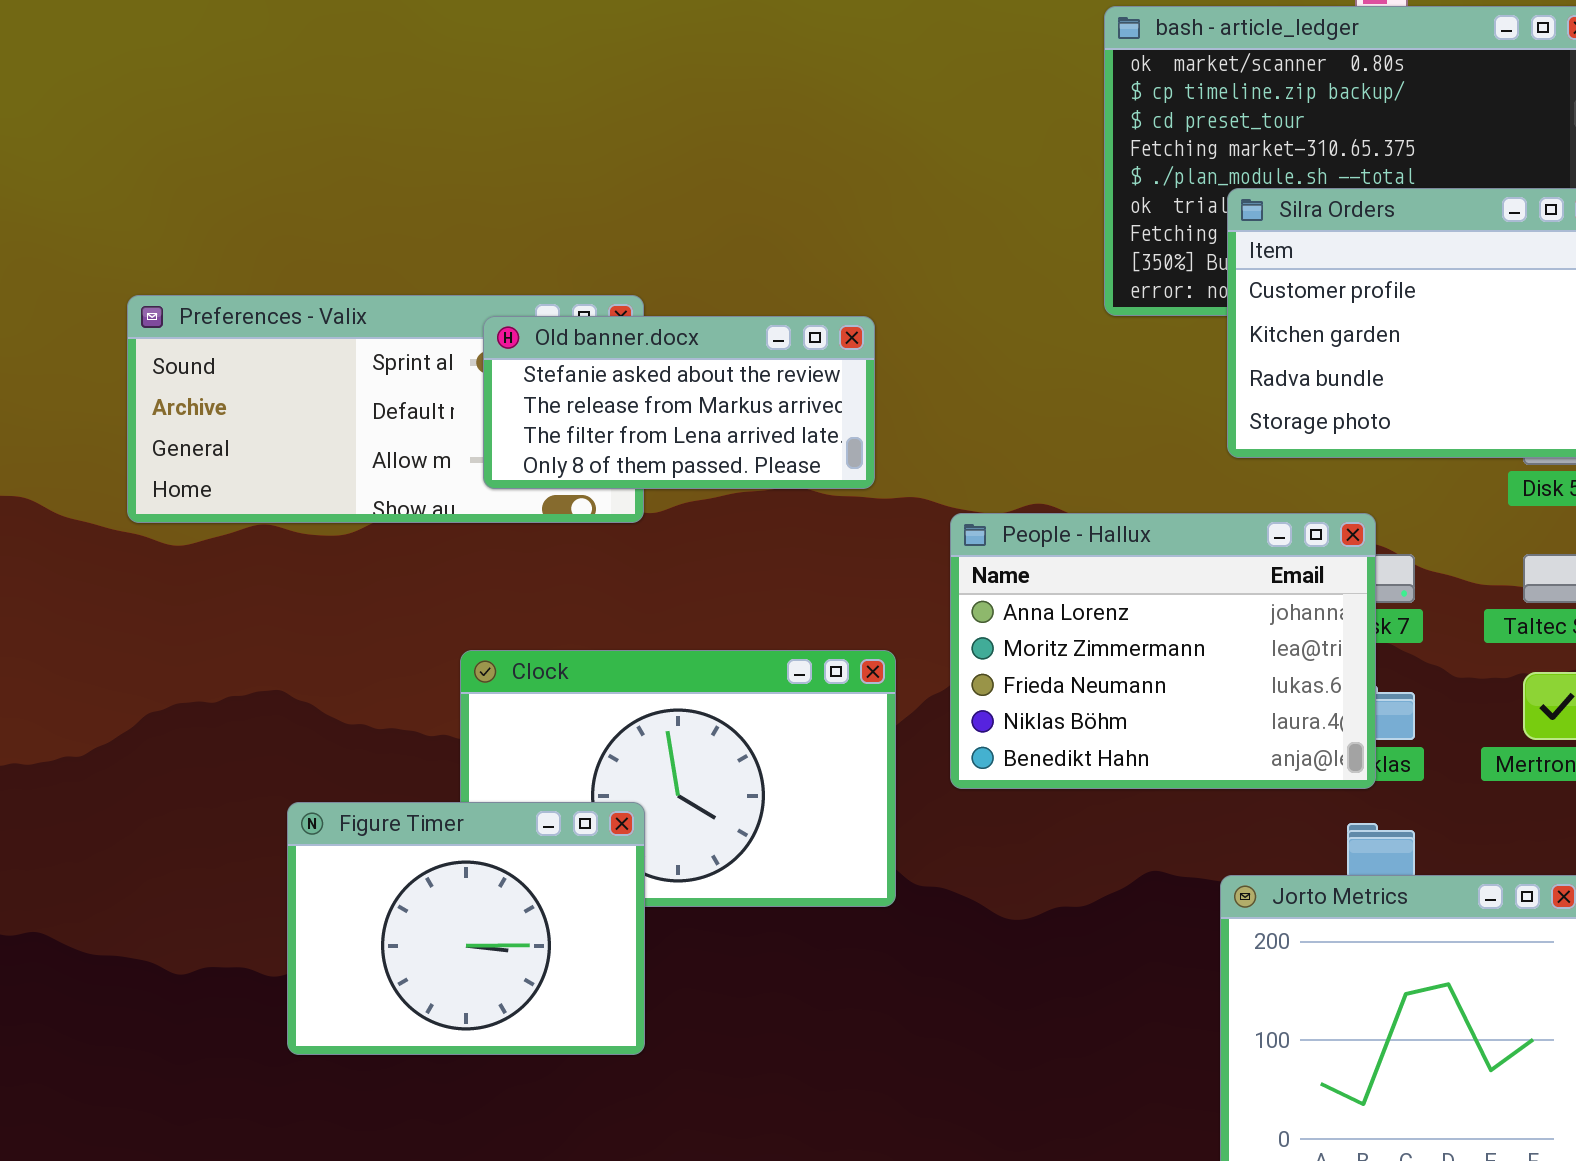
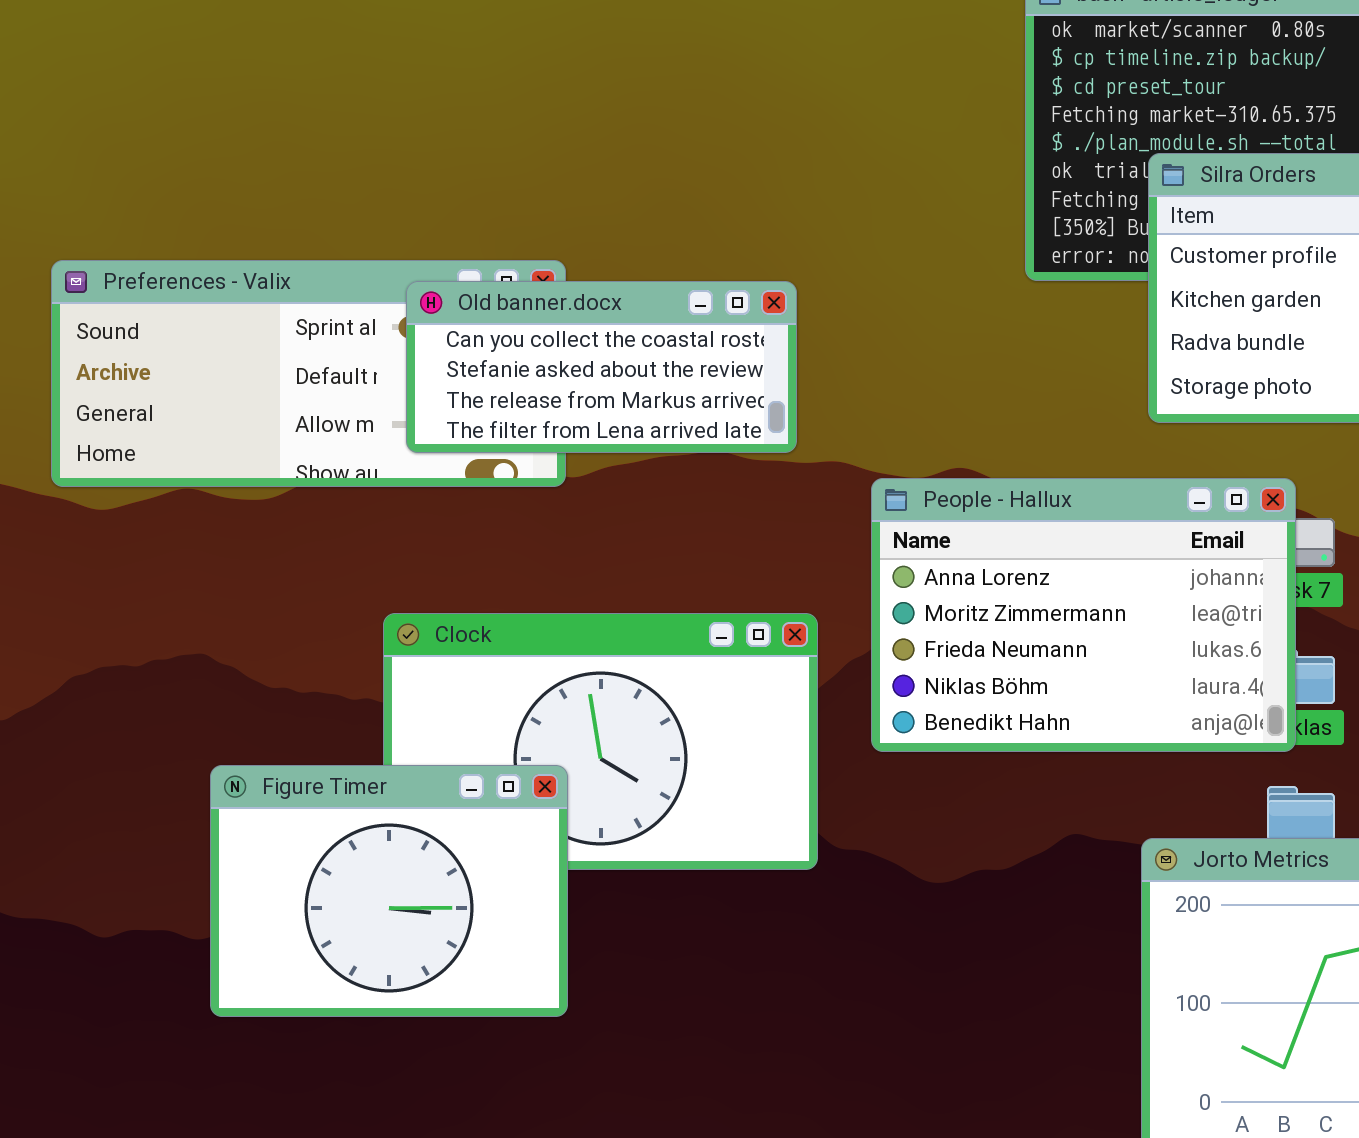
Old banner.docx: [483,316,875,489] -> [406,281,797,453], scrolled up 1 row

